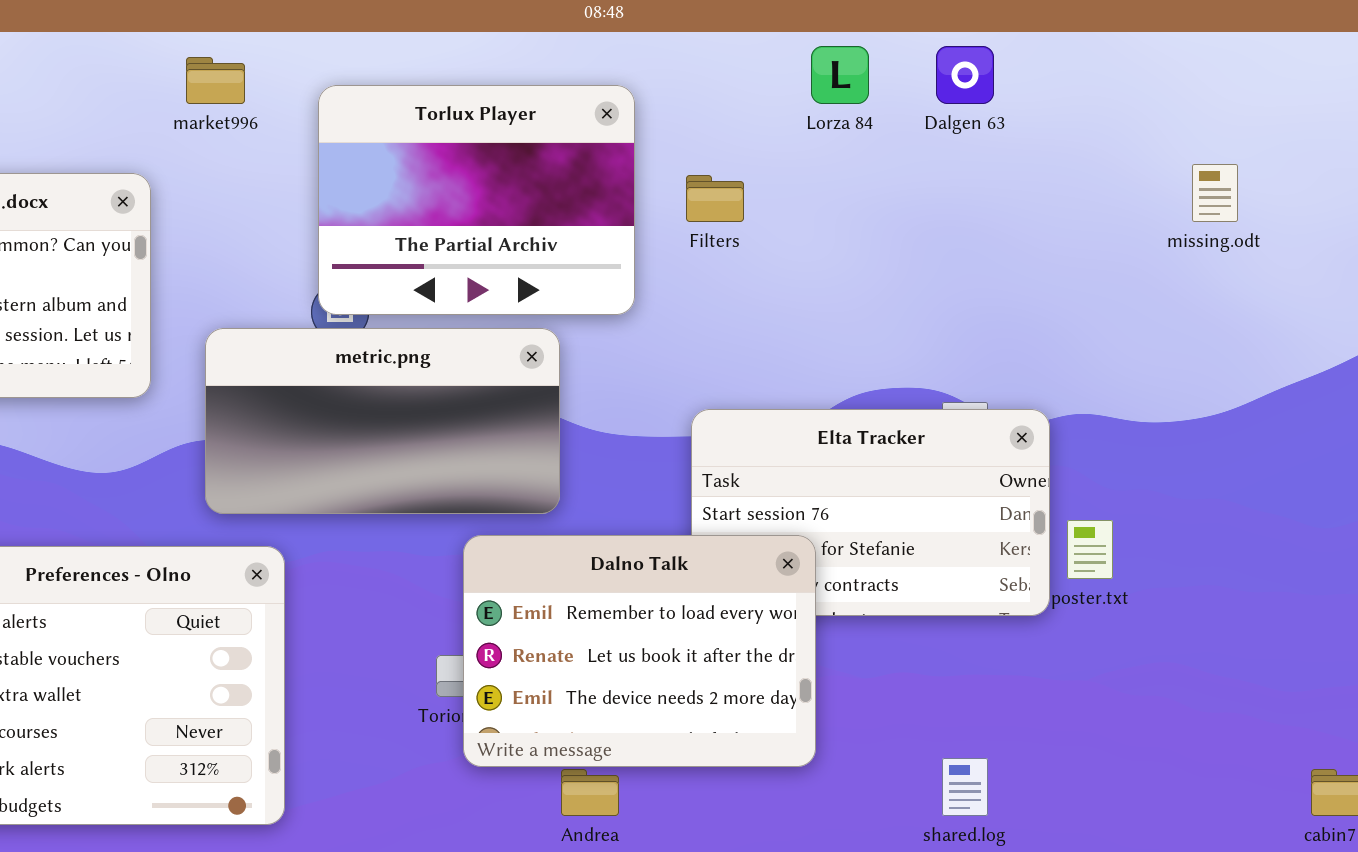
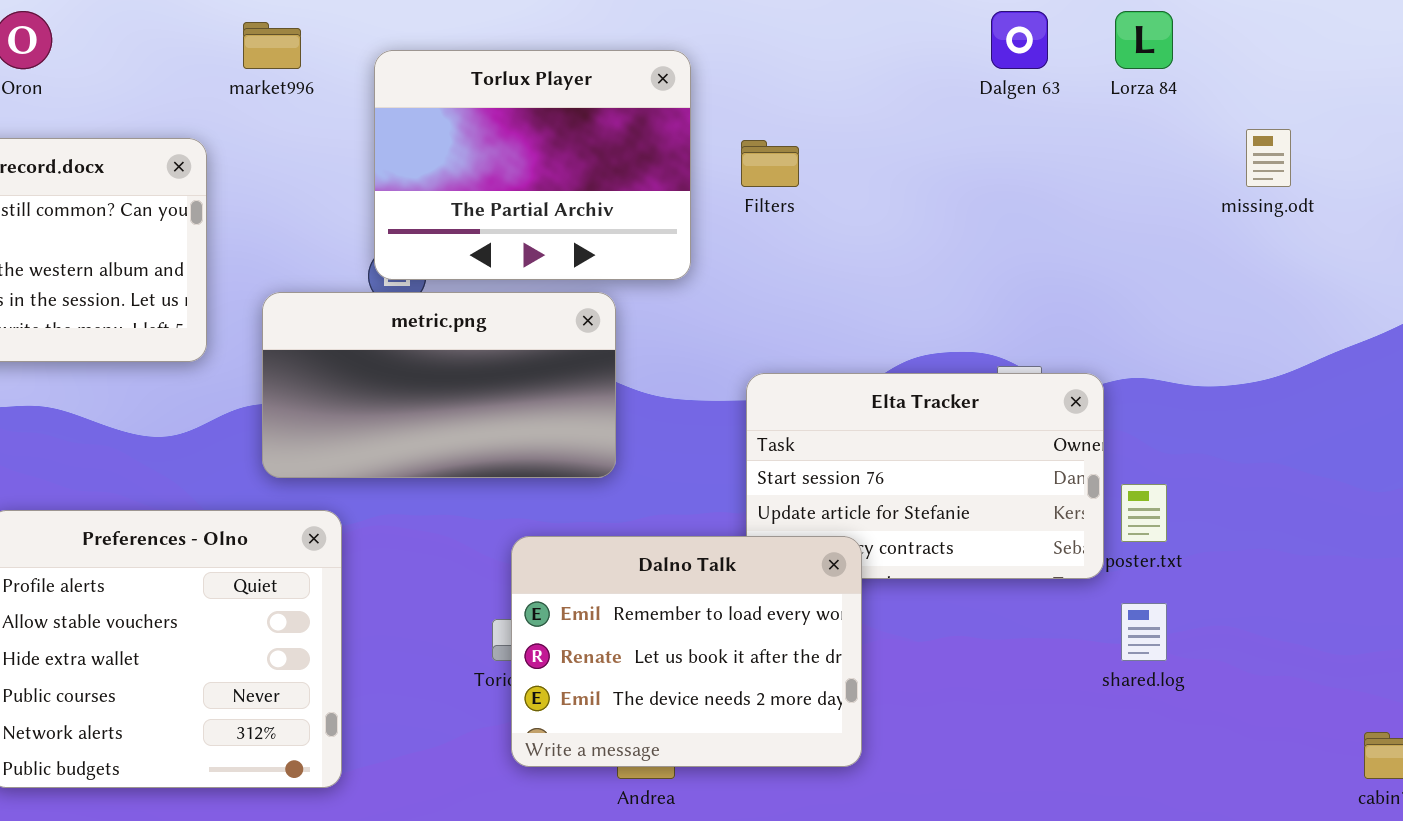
Lorza 84: [811,46,869,104] -> [1115,11,1173,69], moved
Dalno Talk: [463,535,816,767] -> [511,536,862,767], moved
shared.log: [942,758,988,816] -> [1121,603,1167,661], moved

